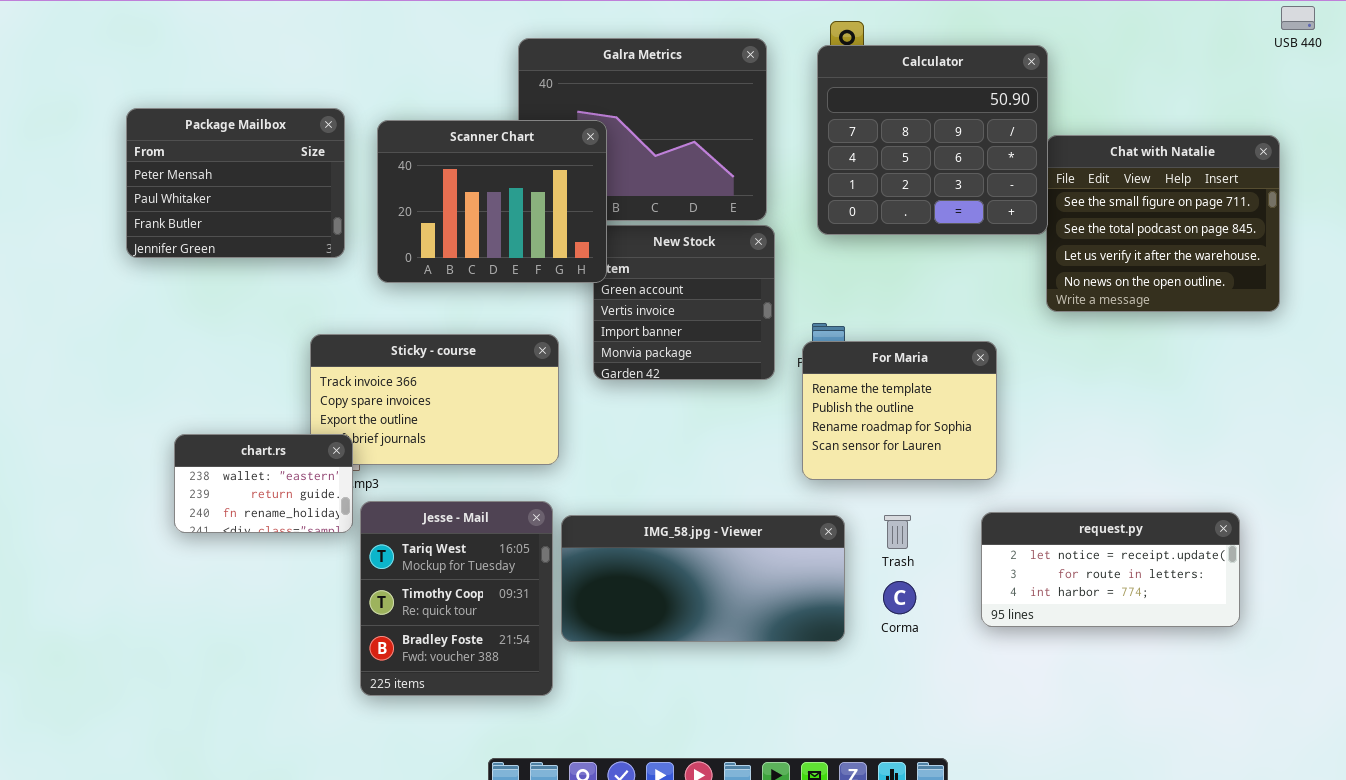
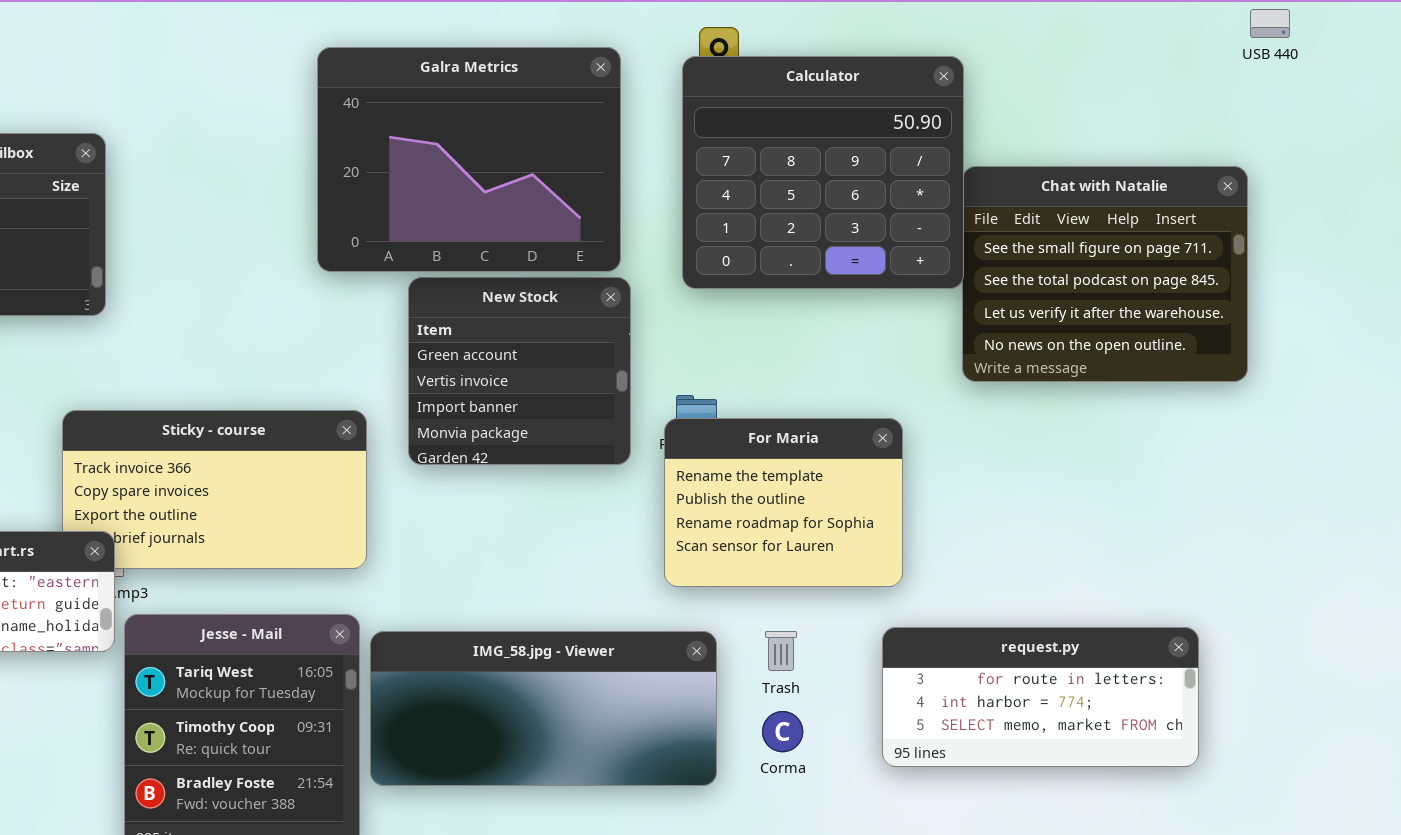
Scanner Chart: [377,120,607,283] -> none, closed
request.py: [981,512,1240,627] -> [882,627,1199,767], scrolled down 1 row

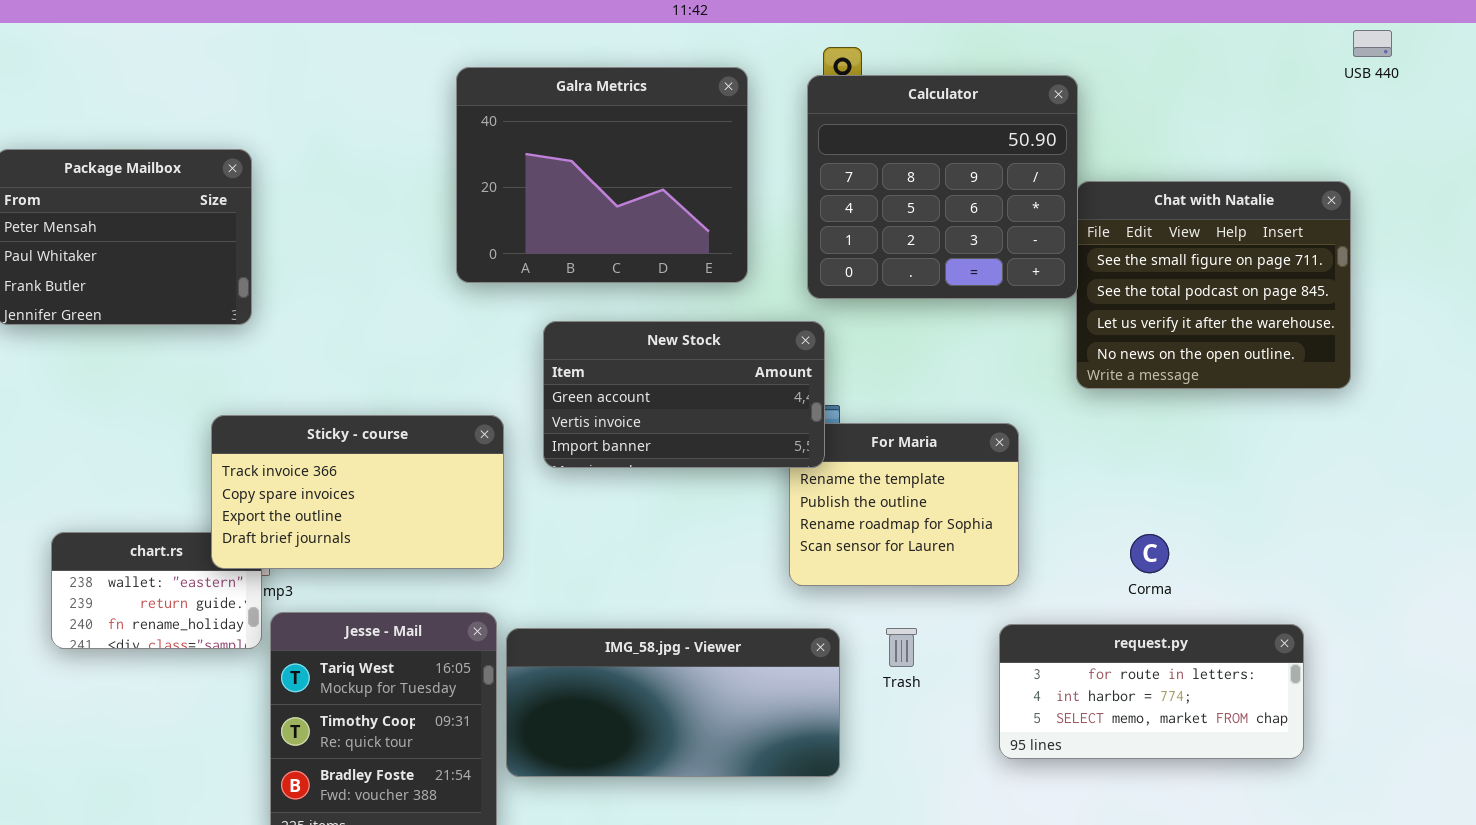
New Stock: [408,277,631,465] -> [543,321,825,468], resized
Sticky - course: [62,410,367,569] -> [211,415,504,569], raised
Corma: [762,711,803,752] -> [1130,534,1169,573], moved

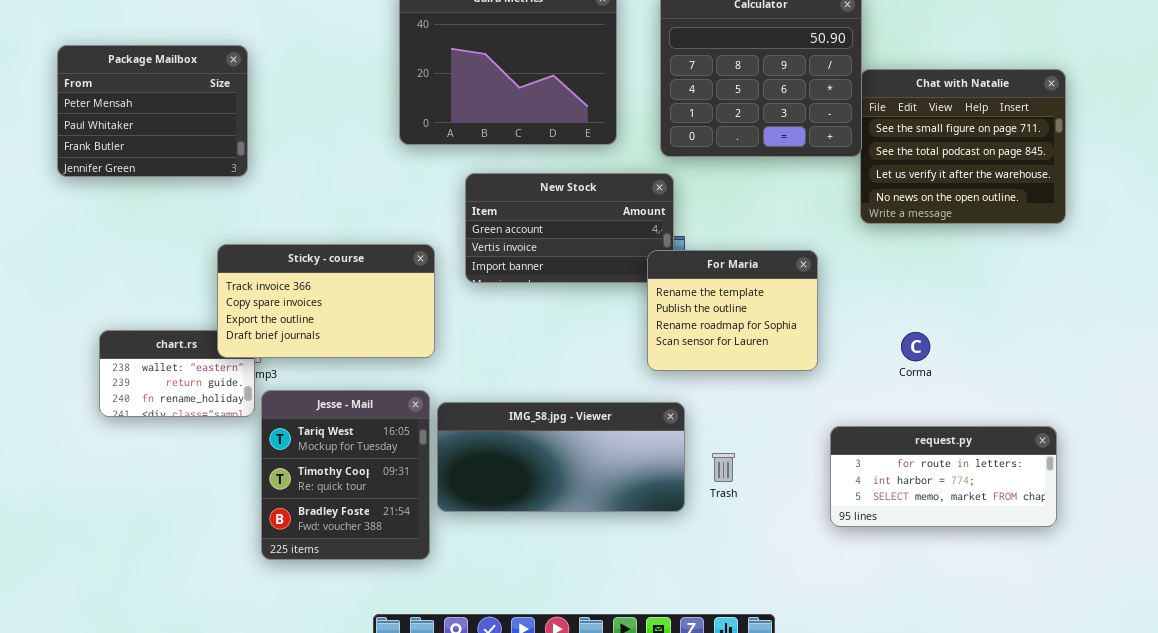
For Maria: [789,423,1019,586] -> [647,250,818,371], raised
request.py: [999,624,1304,759] -> [830,426,1057,527], moved
Trash: [886,628,917,667] -> [712,453,735,482], moved

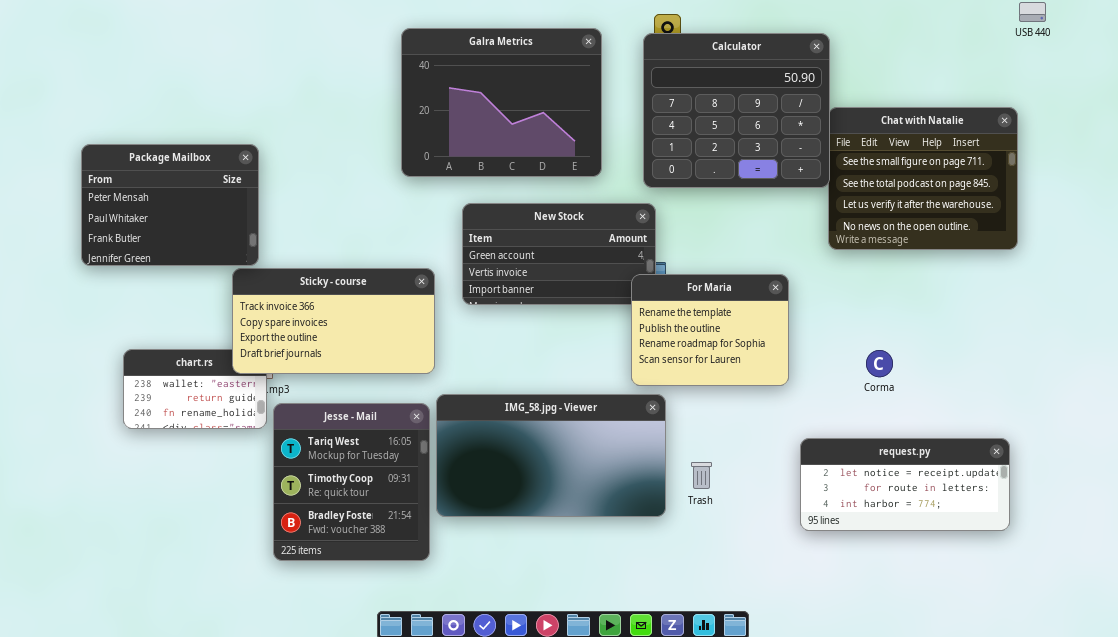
Package Mailbox: [57,45,248,177] -> [81,144,259,266], moved
IMG_58.jpg - Viewer: [437,402,685,512] -> [436,394,666,517], resized
request.py: [830,426,1057,527] -> [800,438,1010,531], scrolled up 1 row

